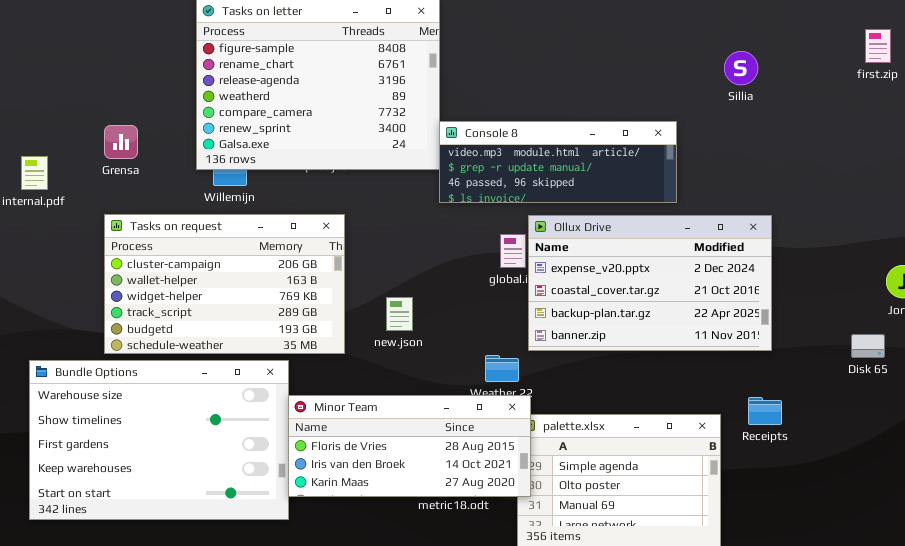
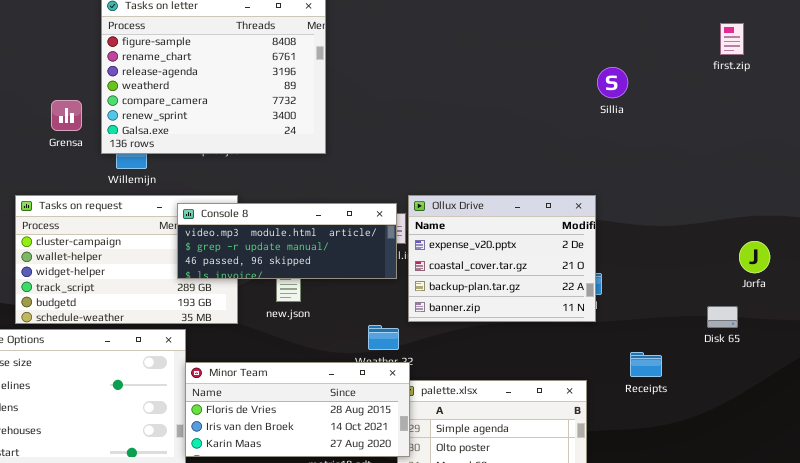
Sillia: [724,51,758,85] -> [597,67,628,98], moved
Console 8: [439,121,677,203] -> [177,203,397,279], moved
Grensa: [104,125,138,159] -> [51,100,82,131], moved
Ollux Drive: [528,215,772,351] -> [408,195,596,322], resized
Receipts: [748,397,782,425] -> [630,352,662,377], moved

